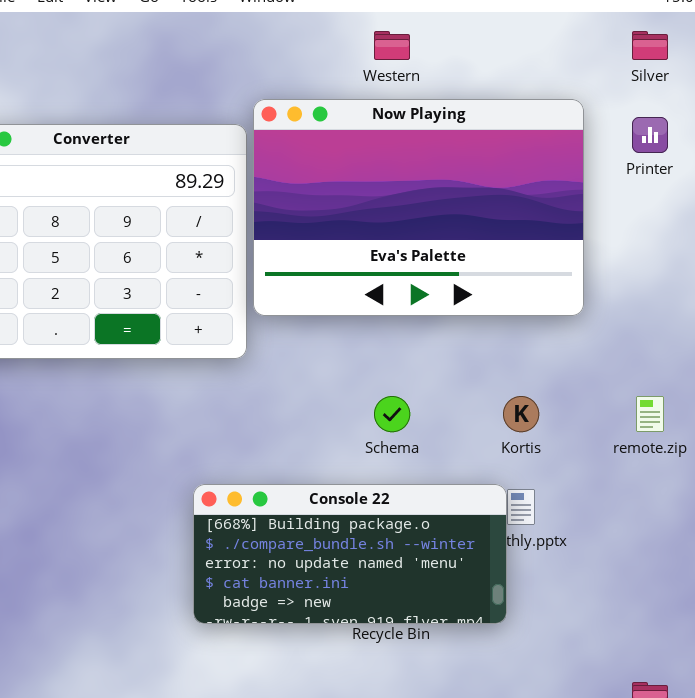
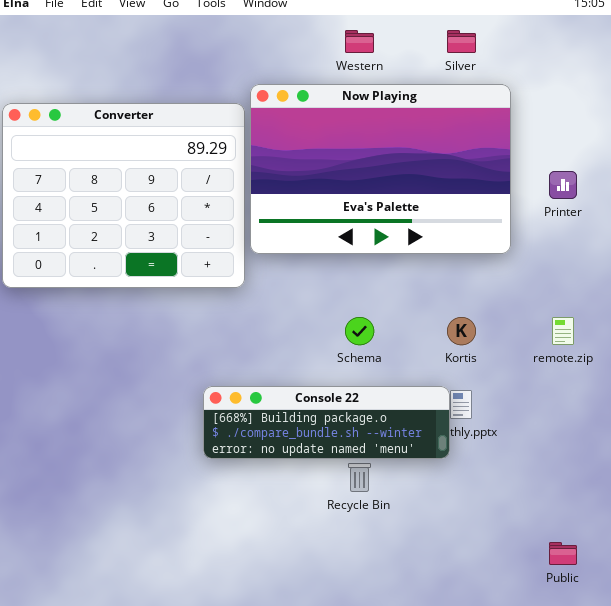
Silver: [632,31,668,60] -> [447,30,476,53], moved
Printer: [632,117,668,153] -> [549,171,577,199], moved
Console 22: [193,484,507,624] -> [203,386,450,459], resized

